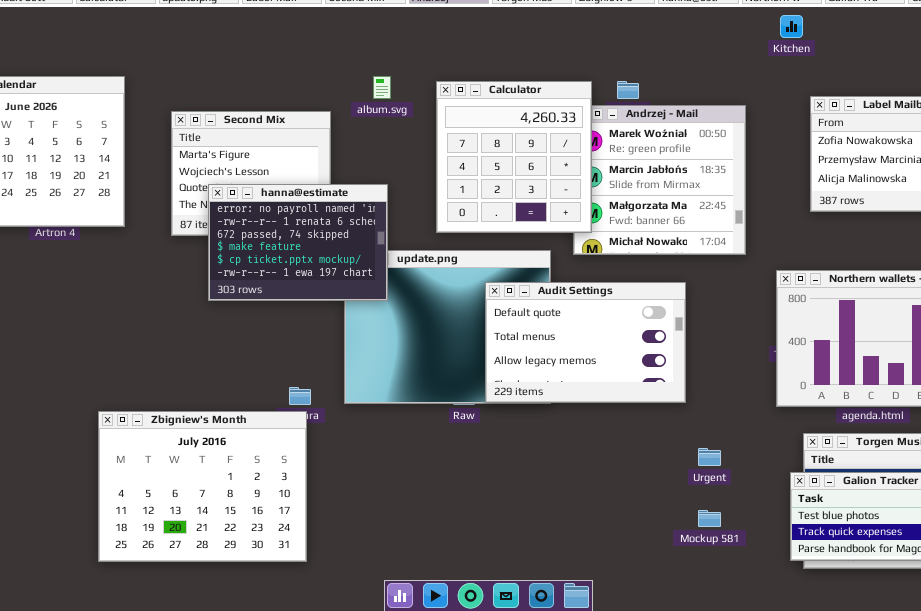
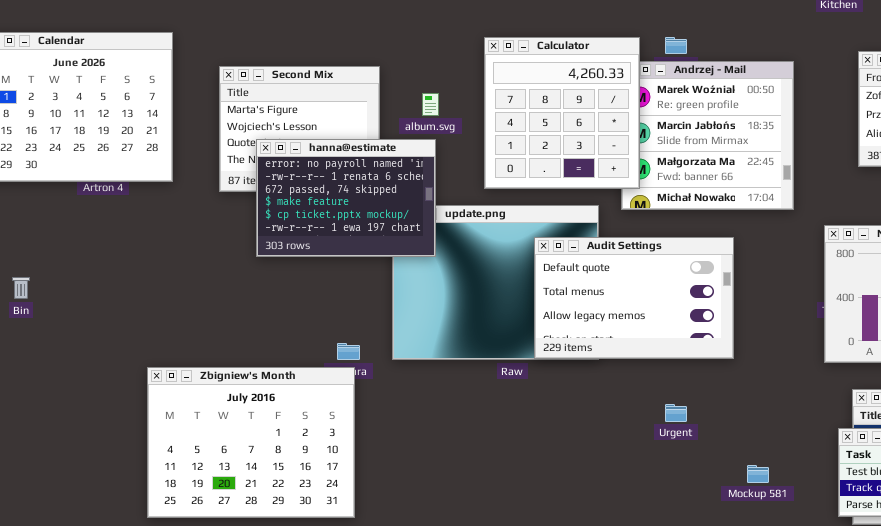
album.svg: [373,76,391,99] -> [422,93,439,116], moved
Urgent: [698,448,721,466] -> [665,404,687,422], moved

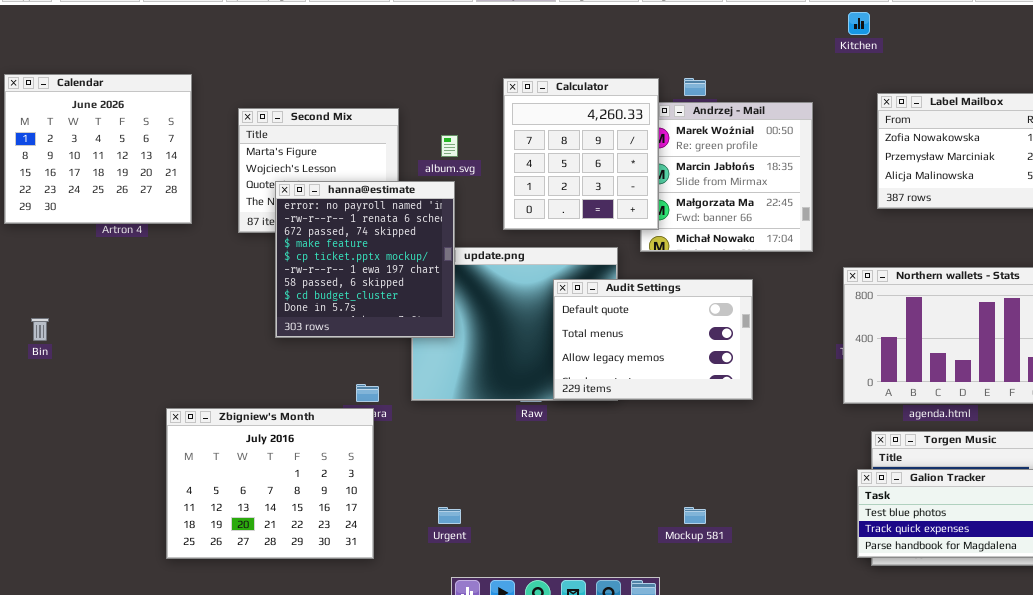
hanna@estimate: [256,139,436,257] -> [275,181,455,338], resized
Urgent: [665,404,687,422] -> [438,507,461,524], moved
Mockup 581: [747,465,769,483] -> [684,507,706,524], moved

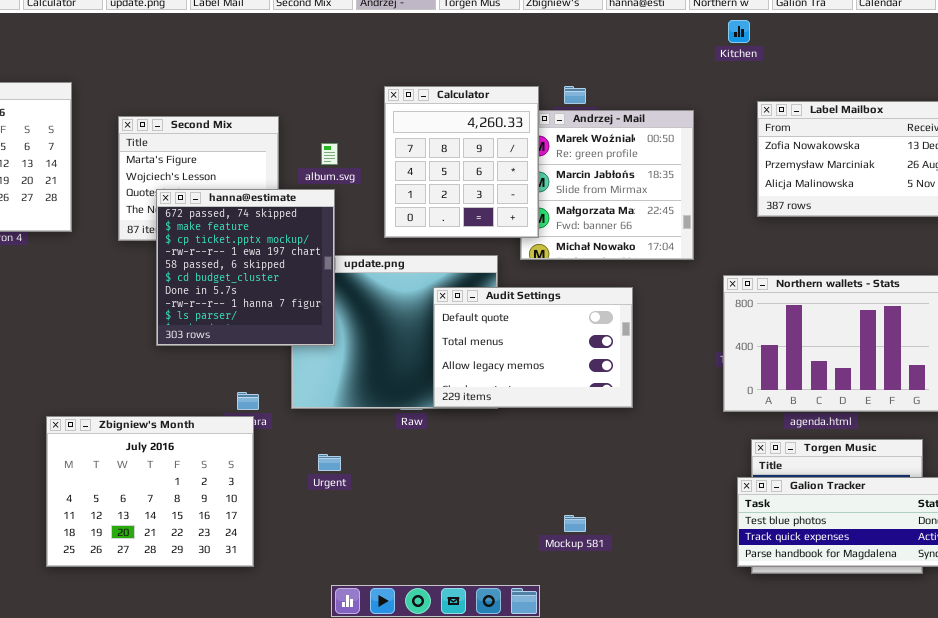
hanna@estimate: [275,181,455,338] -> [156,189,335,346], scrolled down 2 rows
Urgent: [438,507,461,524] -> [318,454,341,471], moved

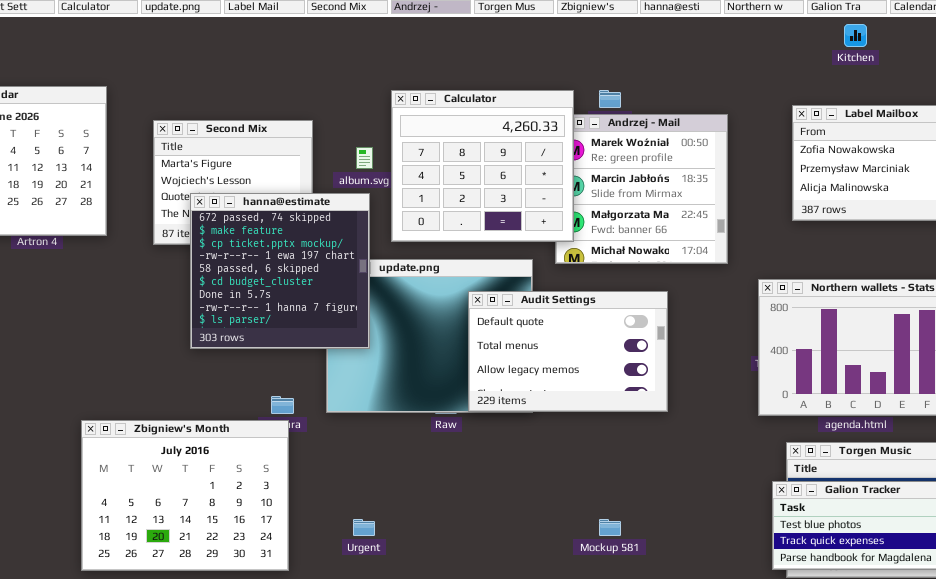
Kitchen: [728,20,750,43] -> [844,24,867,47], moved
Calculator: [384,86,539,238] -> [391,90,574,242], resized
Urgent: [318,454,341,471] -> [353,519,375,536], moved

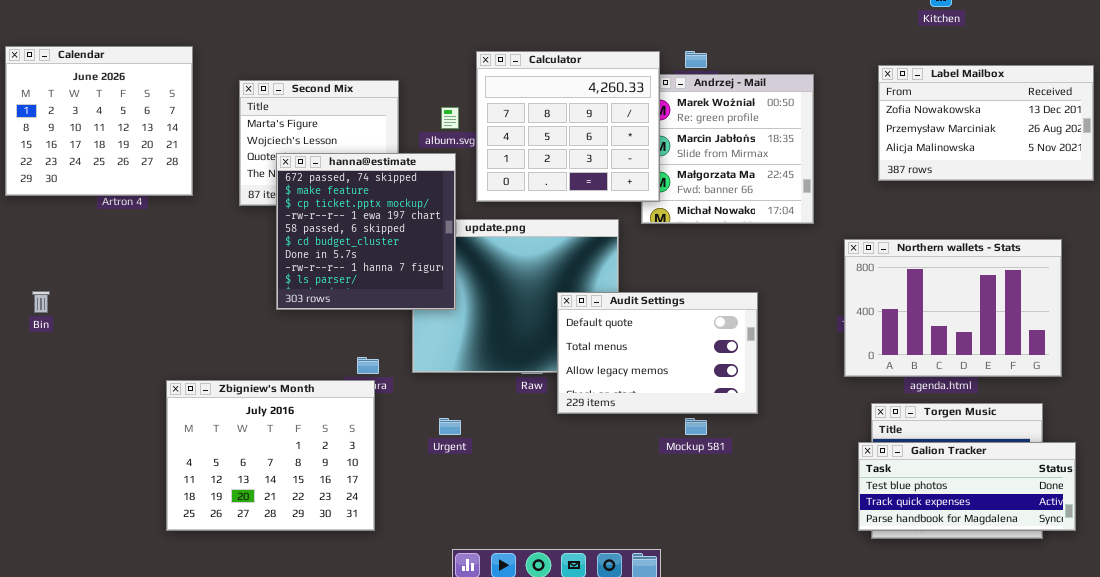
Audit Settings: [468,291,668,412] -> [557,292,758,414], moved
Urgent: [353,519,375,536] -> [439,418,461,435], moved
Mockup 581: [599,519,621,536] -> [685,418,707,435], moved

